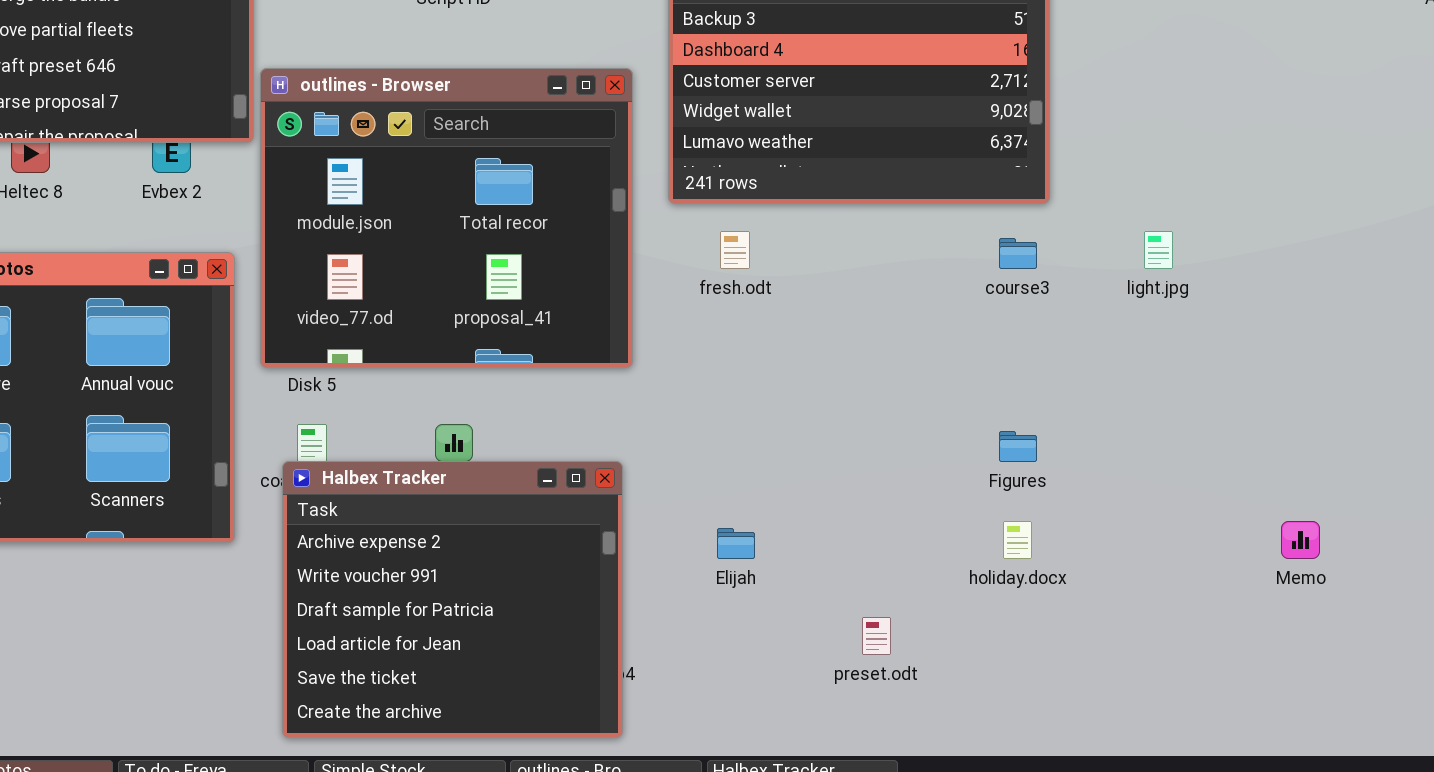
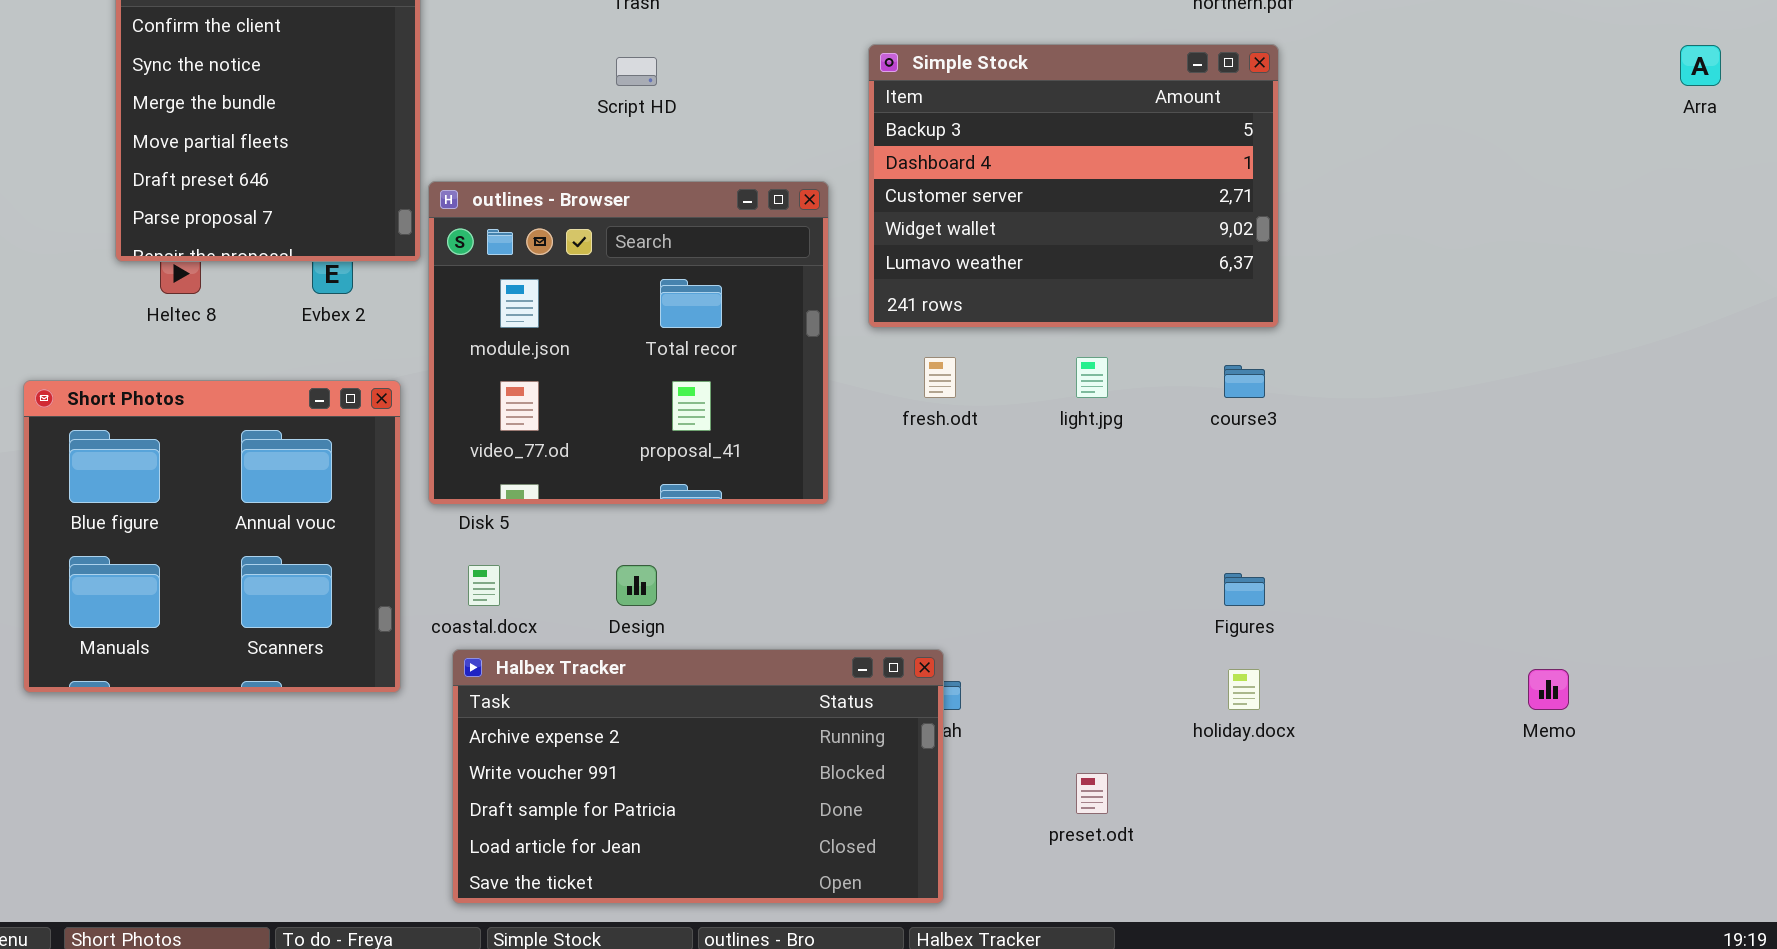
light.jpg: [1144,231,1173,269] -> [1076,357,1108,398], moved
Halbex Tracker: [282,461,623,738] -> [452,649,944,904], resized

